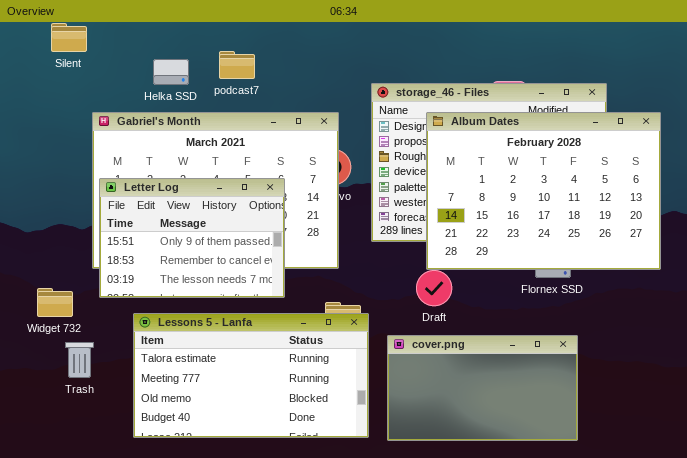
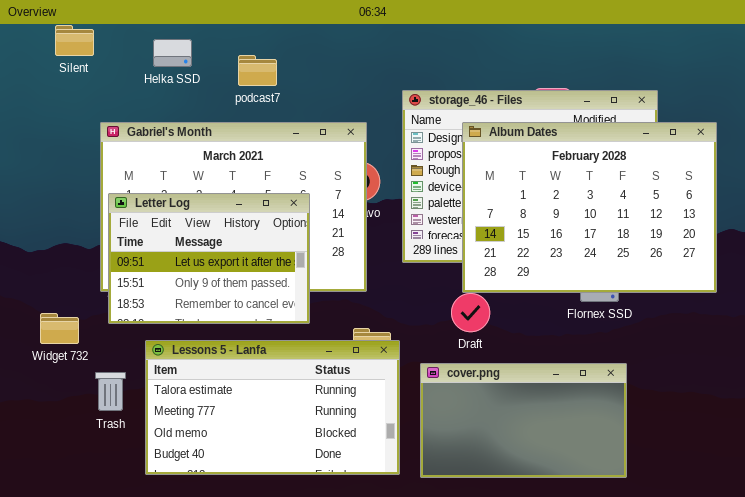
Helka SSD: [153,59,189,85] -> [153,39,192,67], moved
Letter Log: [99,178,285,298] -> [108,193,310,324], scrolled up 1 row
Trash: [65,342,94,378] -> [95,372,126,411], moved

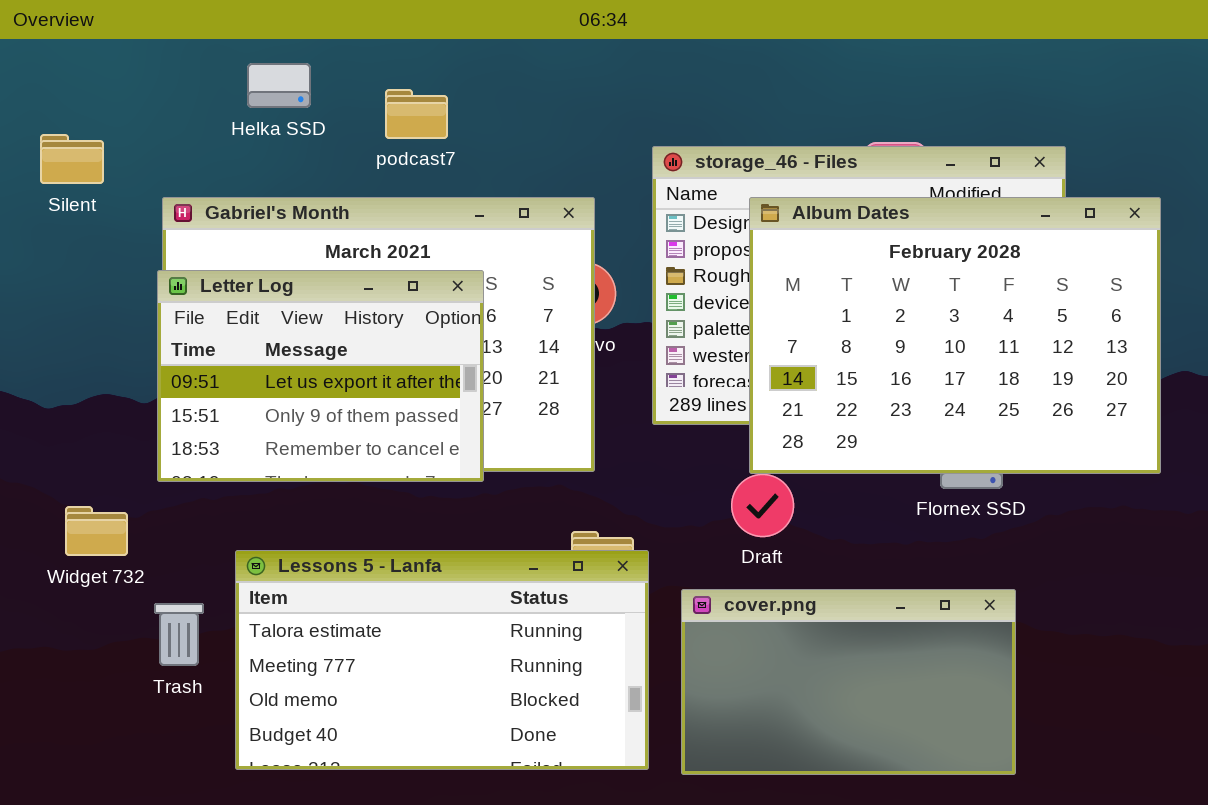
Silent: [55,25,94,56] -> [40,134,104,184], moved
Letter Log: [108,193,310,324] -> [157,270,484,482], moved

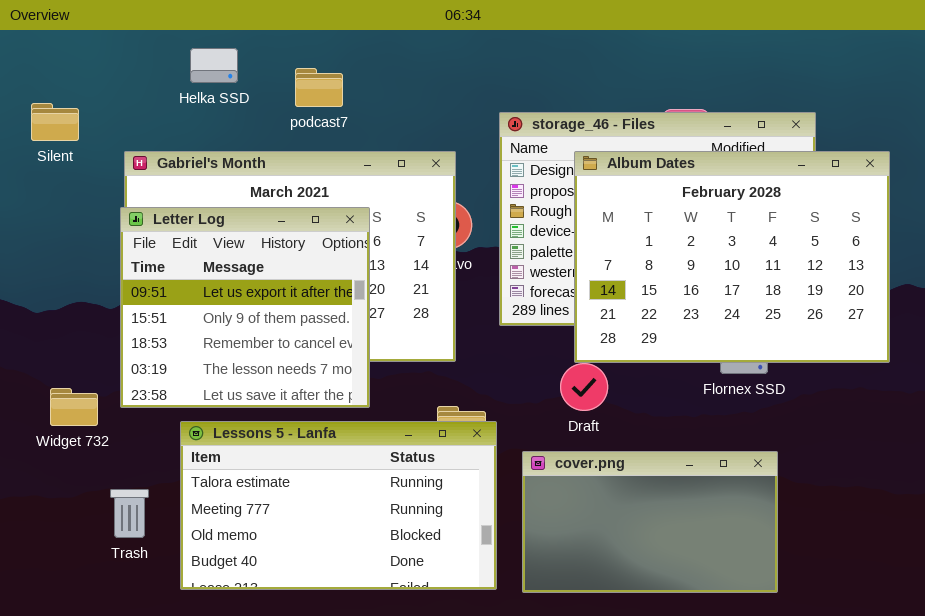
Letter Log: [157,270,484,482] -> [120,207,370,408], resized
Trash: [154,603,204,666] -> [110,489,149,538], moved

